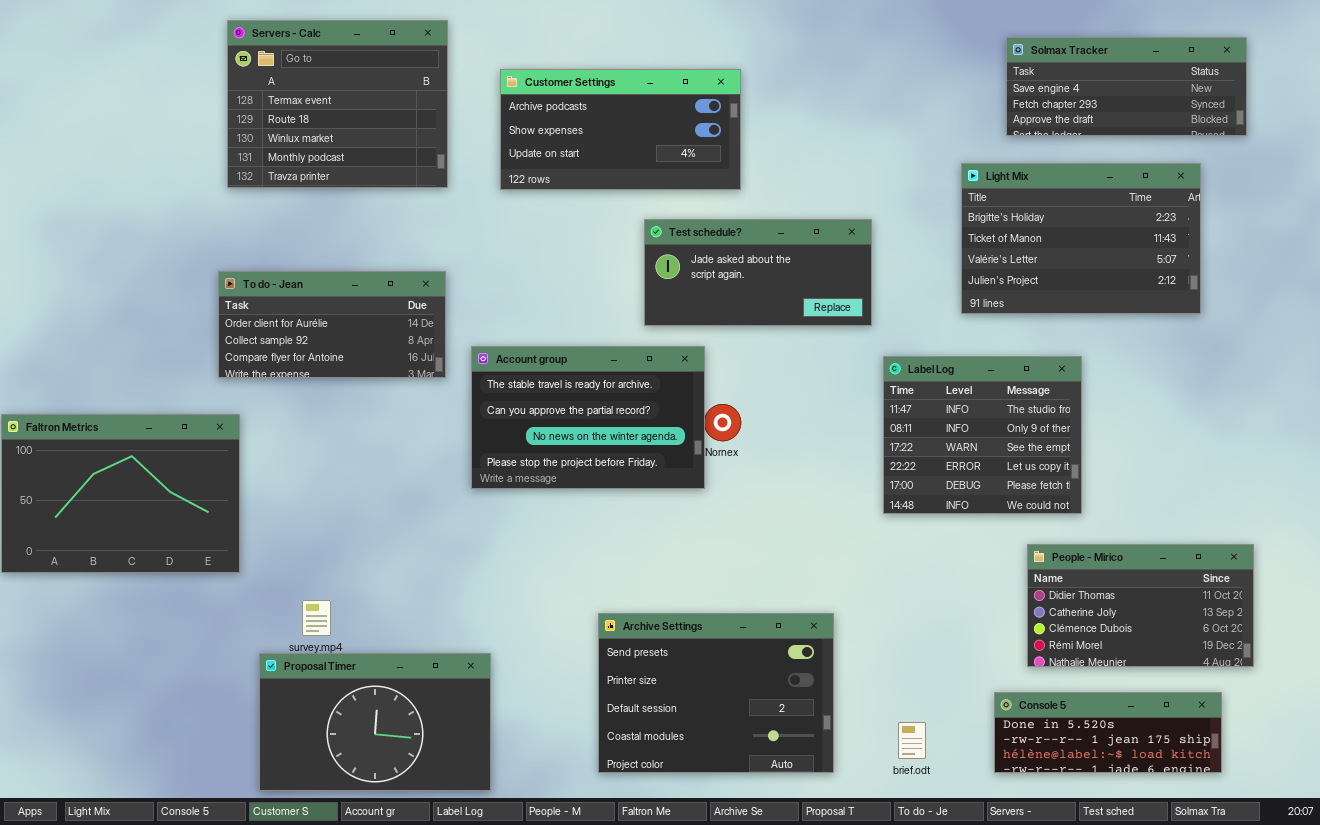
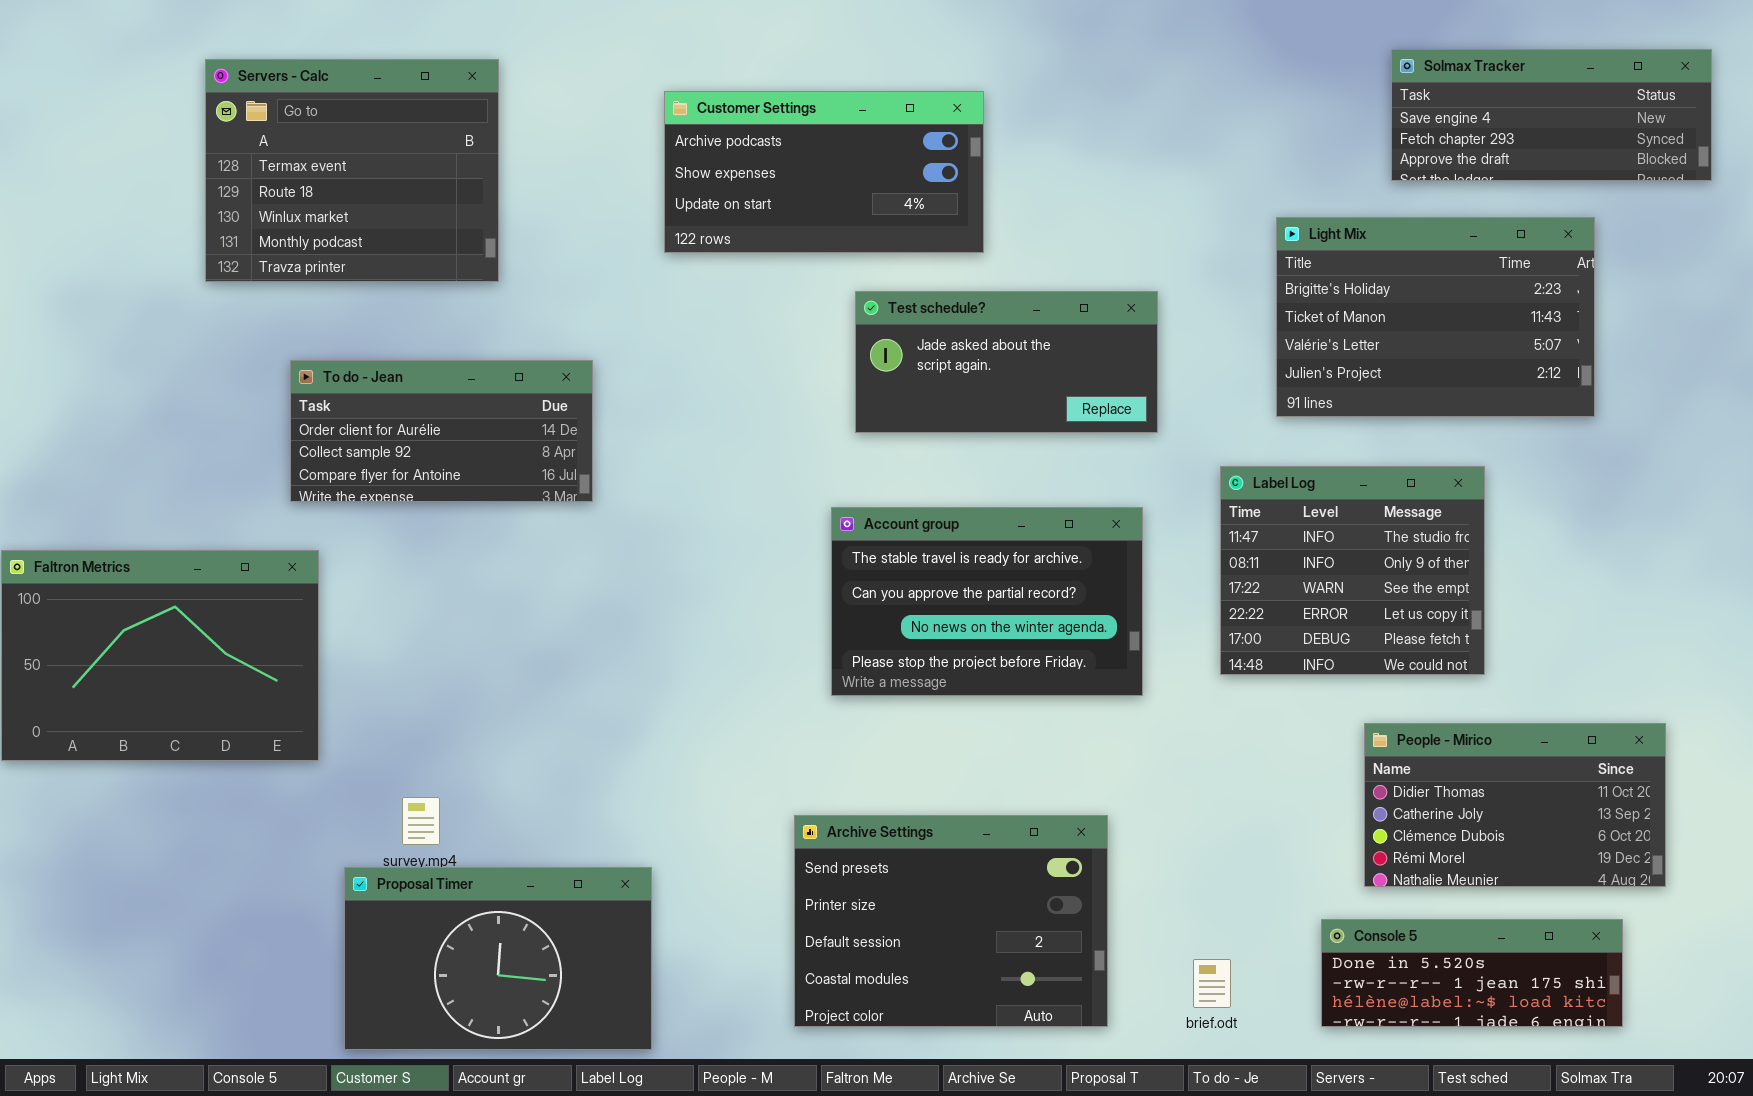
Servers - Calc: [227,20,448,188] -> [205,59,499,282], moved
Solmax Tracker: [1006,37,1247,136] -> [1391,49,1712,181], moved
Account group: [471,346,705,489] -> [831,507,1143,696], moved
Label Log: [883,356,1082,514] -> [1220,466,1485,675], moved

